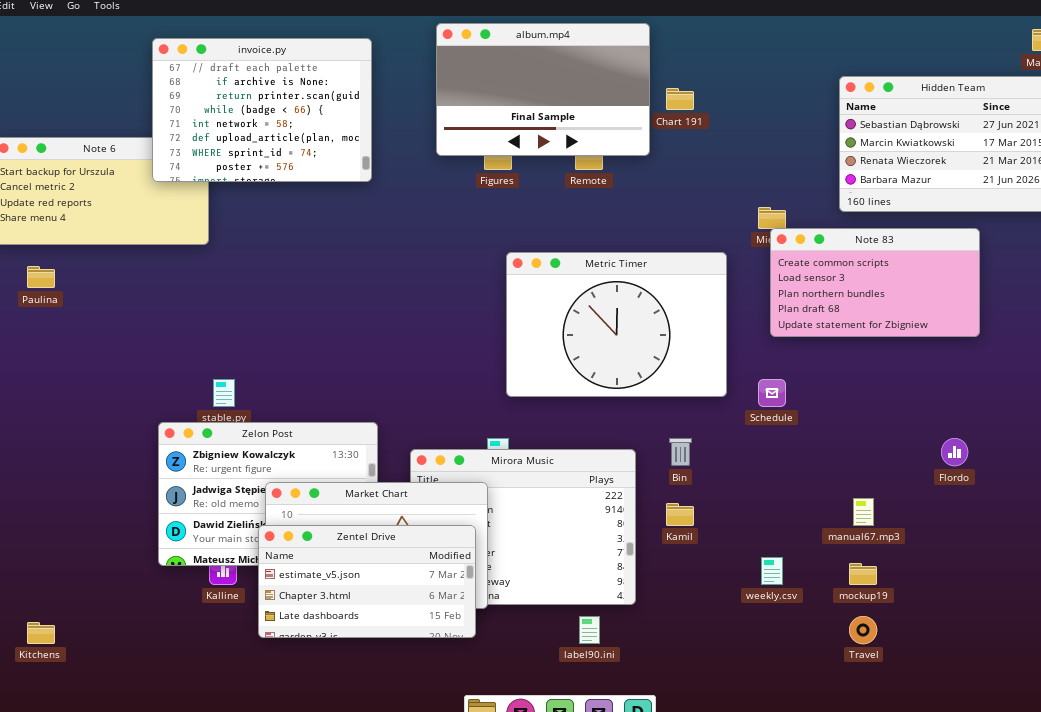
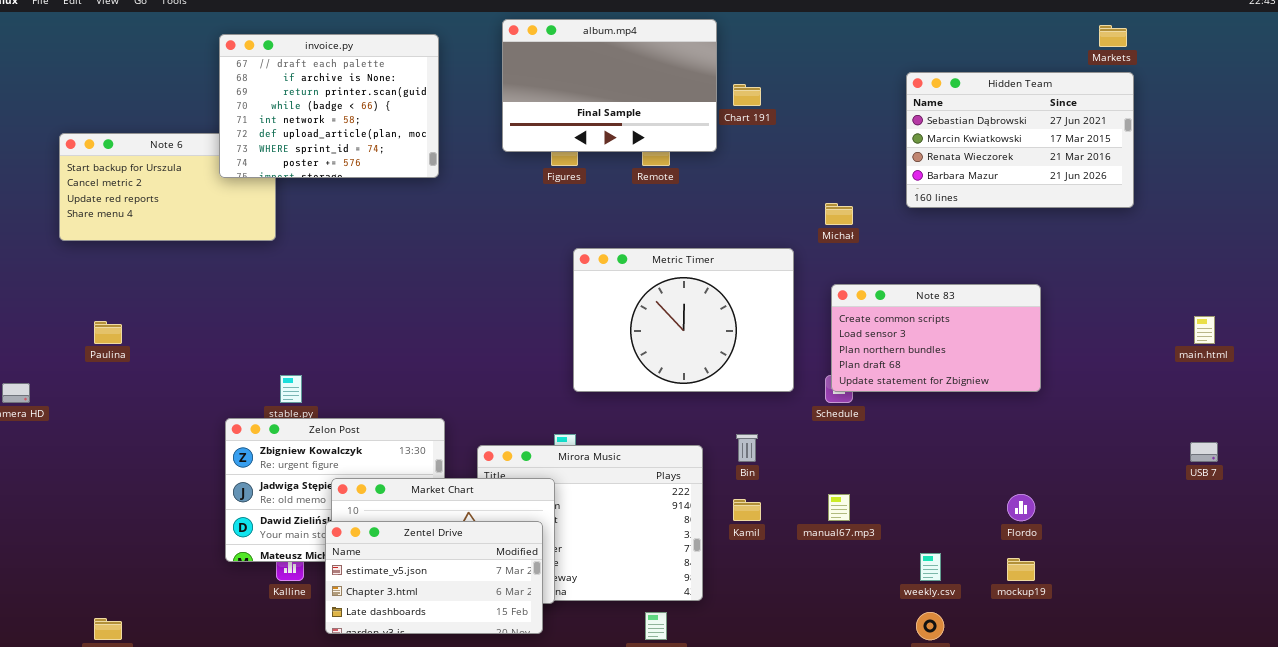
Note 83: [770,228,980,337] -> [831,284,1041,392], moved
Paulina: [27,266,55,288] -> [94,321,122,344], moved
Flordo: [941,438,968,466] -> [1007,494,1035,521], moved
manual67.mp3: [853,498,874,526] -> [828,494,850,521], moved
weekly.csv: [761,557,783,585] -> [920,553,941,581], moved
mockup19: [849,563,877,585] -> [1007,558,1035,581], moved

